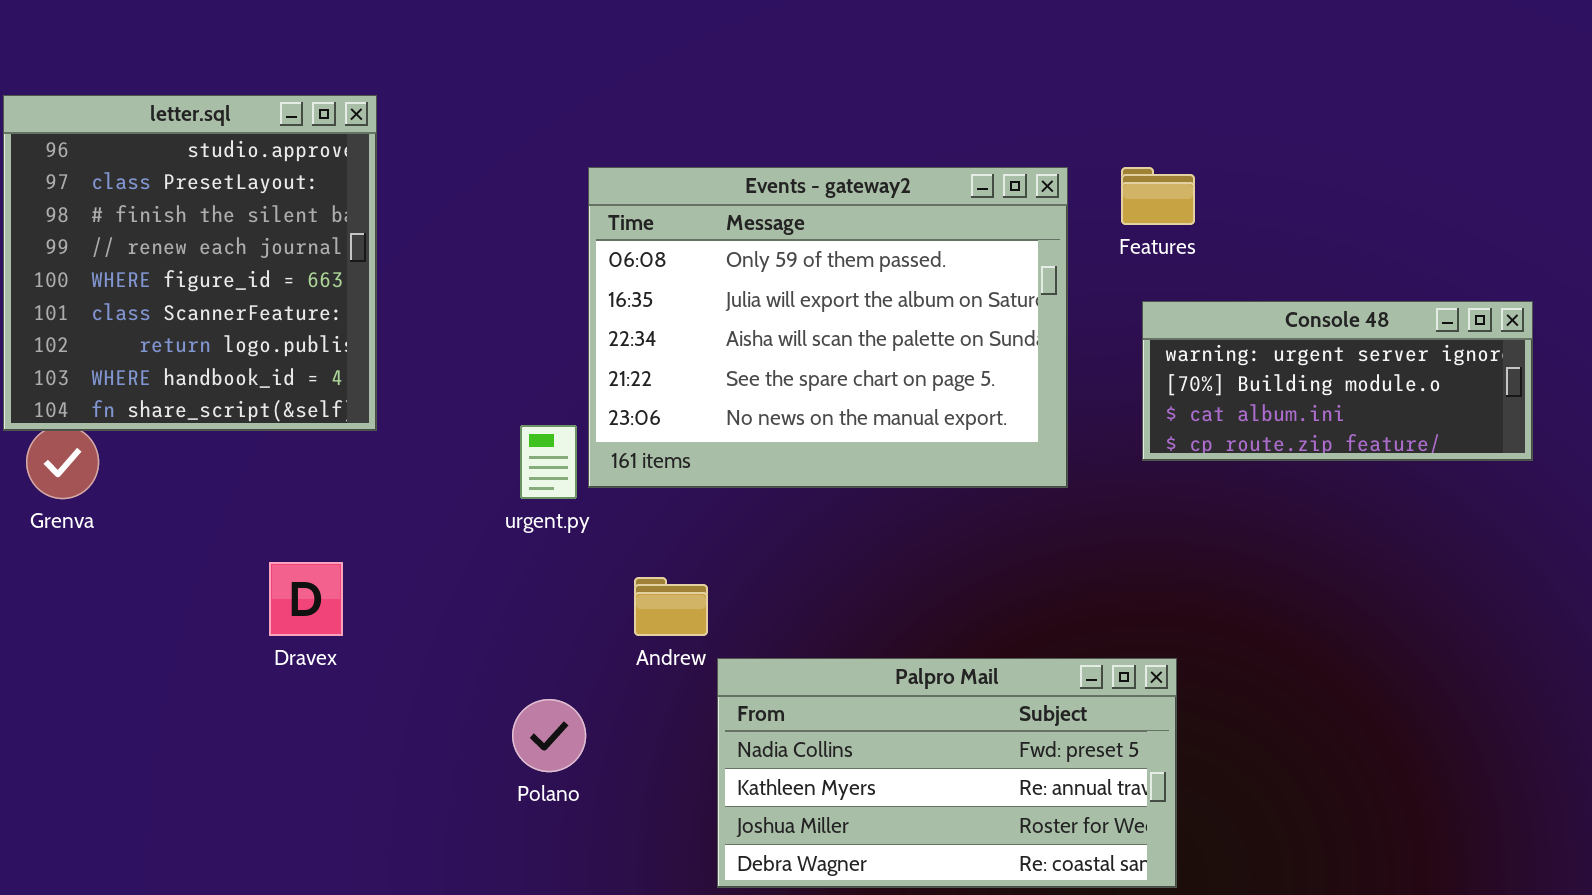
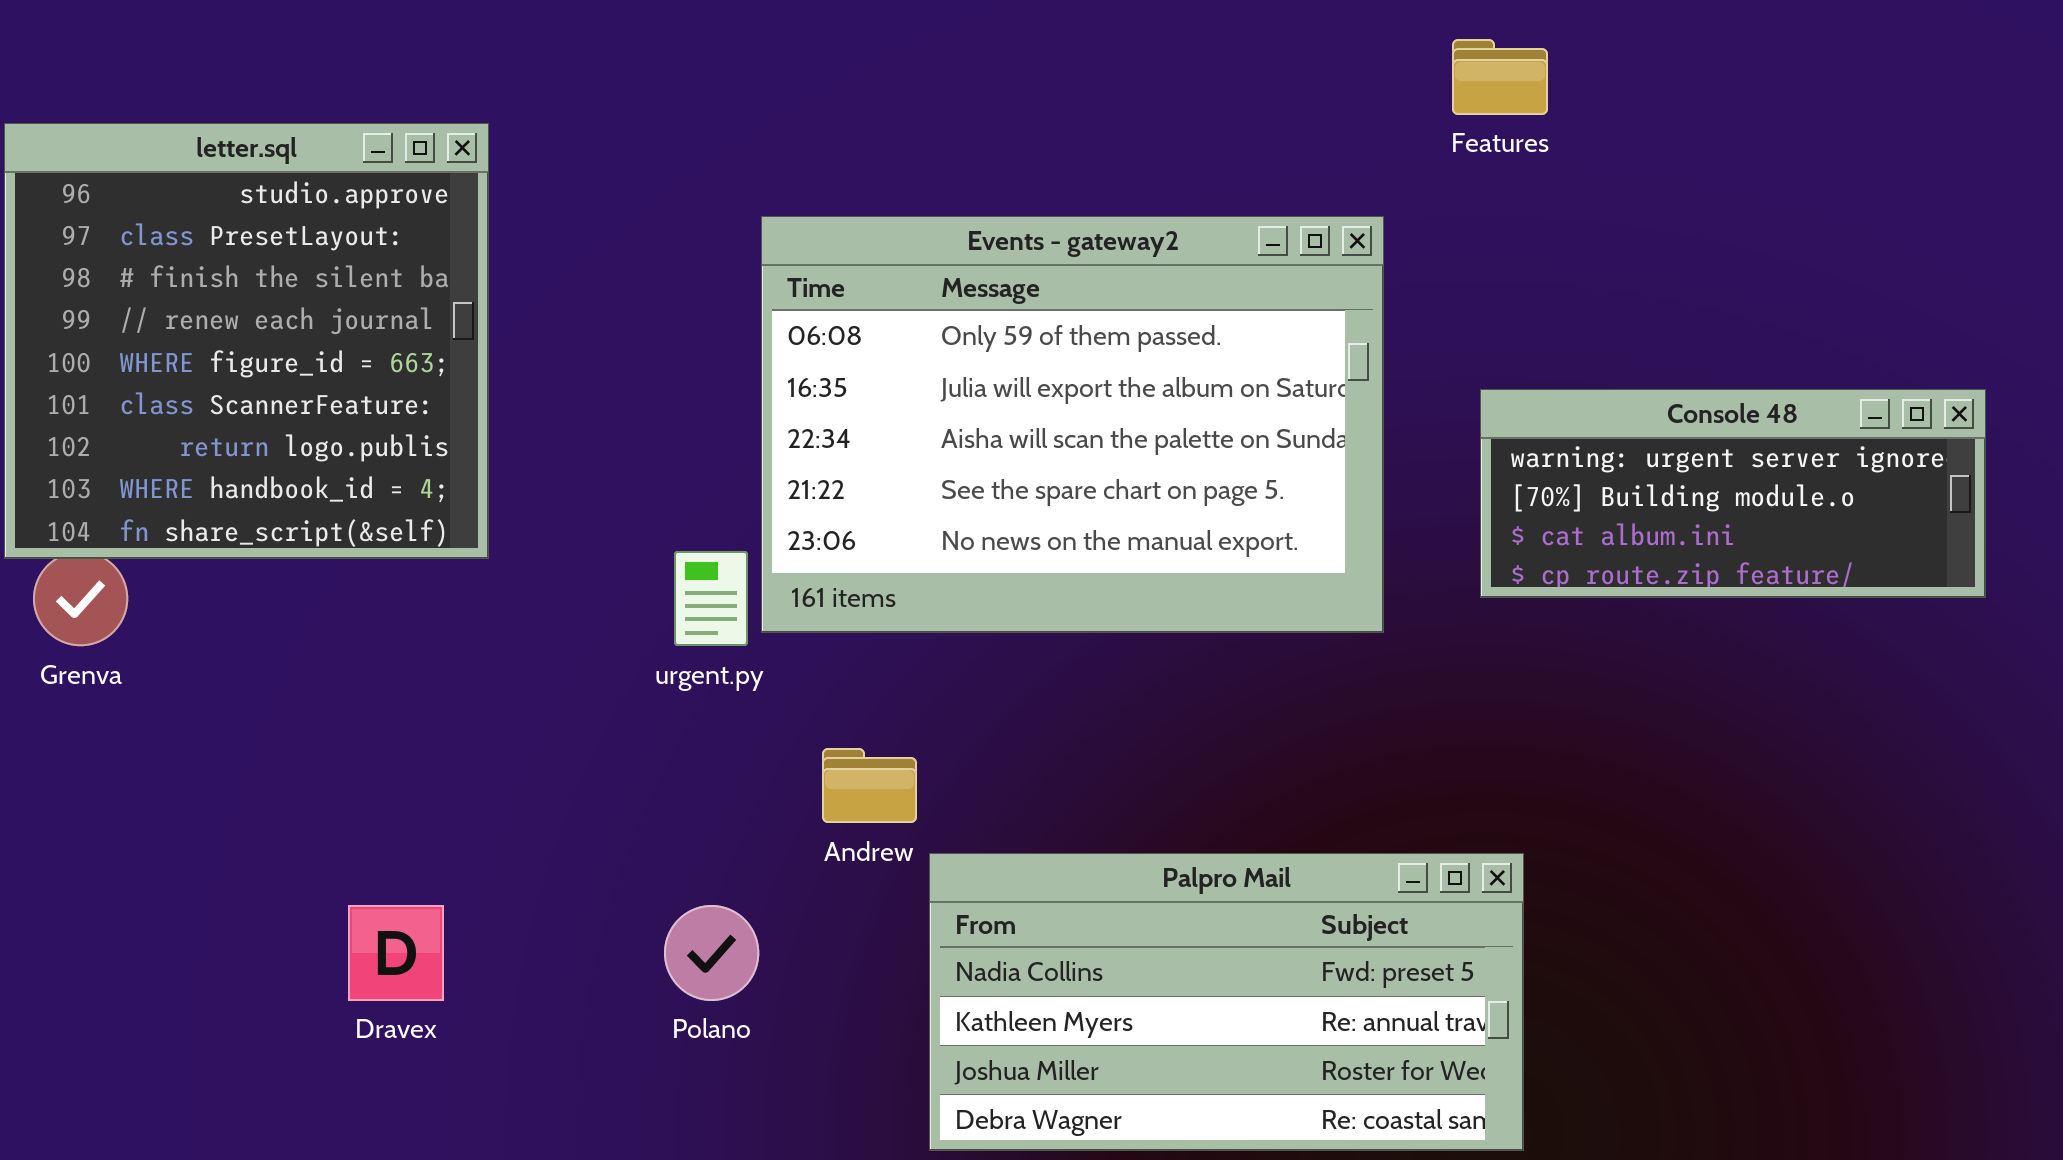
Features: [1121,167,1195,225] -> [1452,39,1548,115], moved
Dravex: [269,562,343,636] -> [348,905,444,1001], moved

